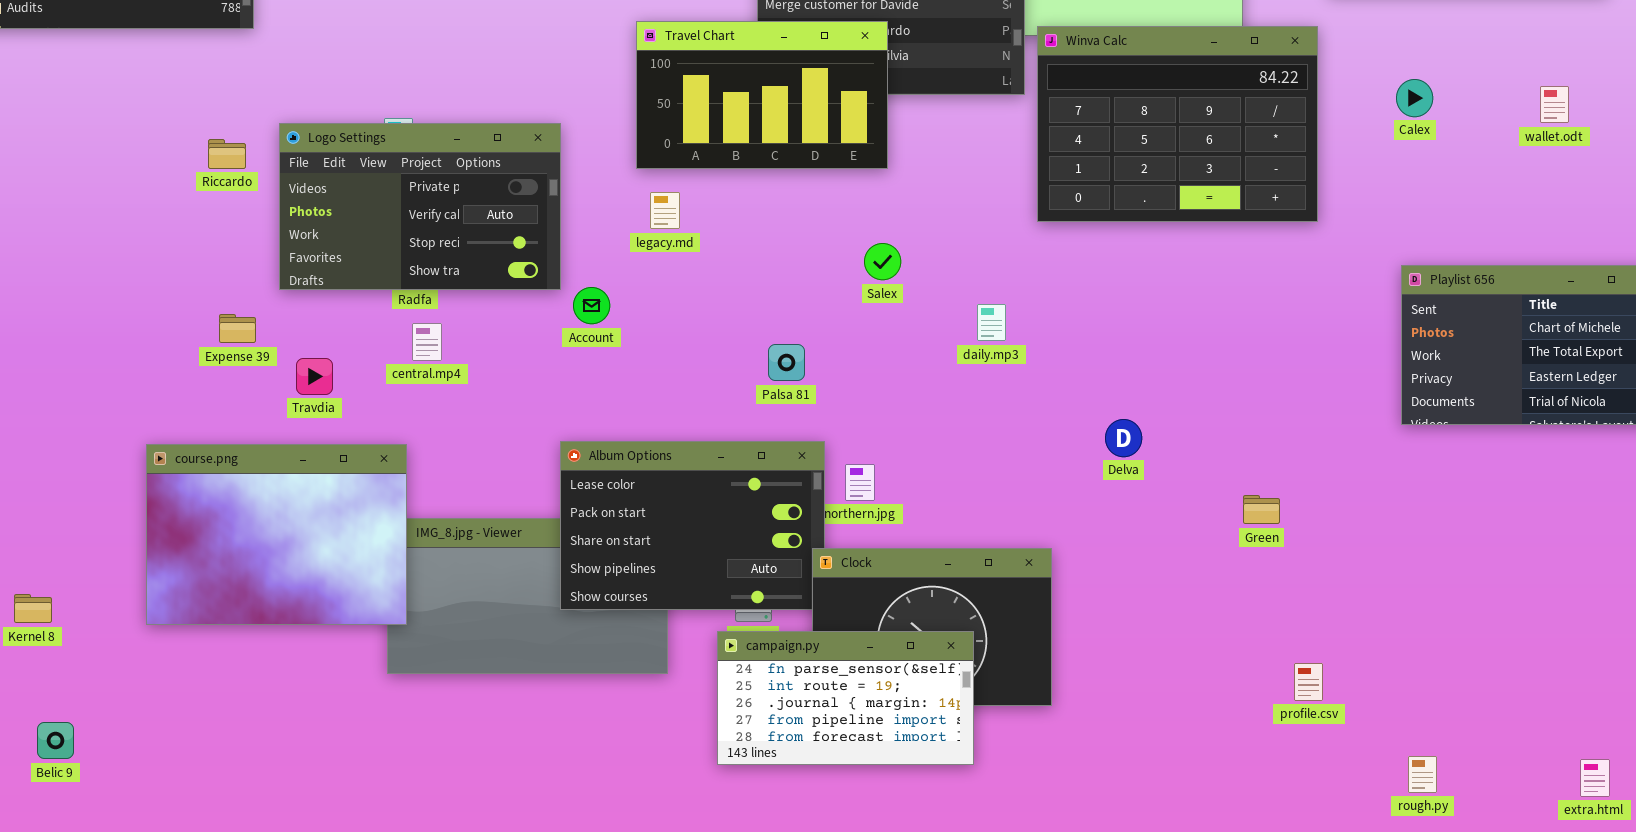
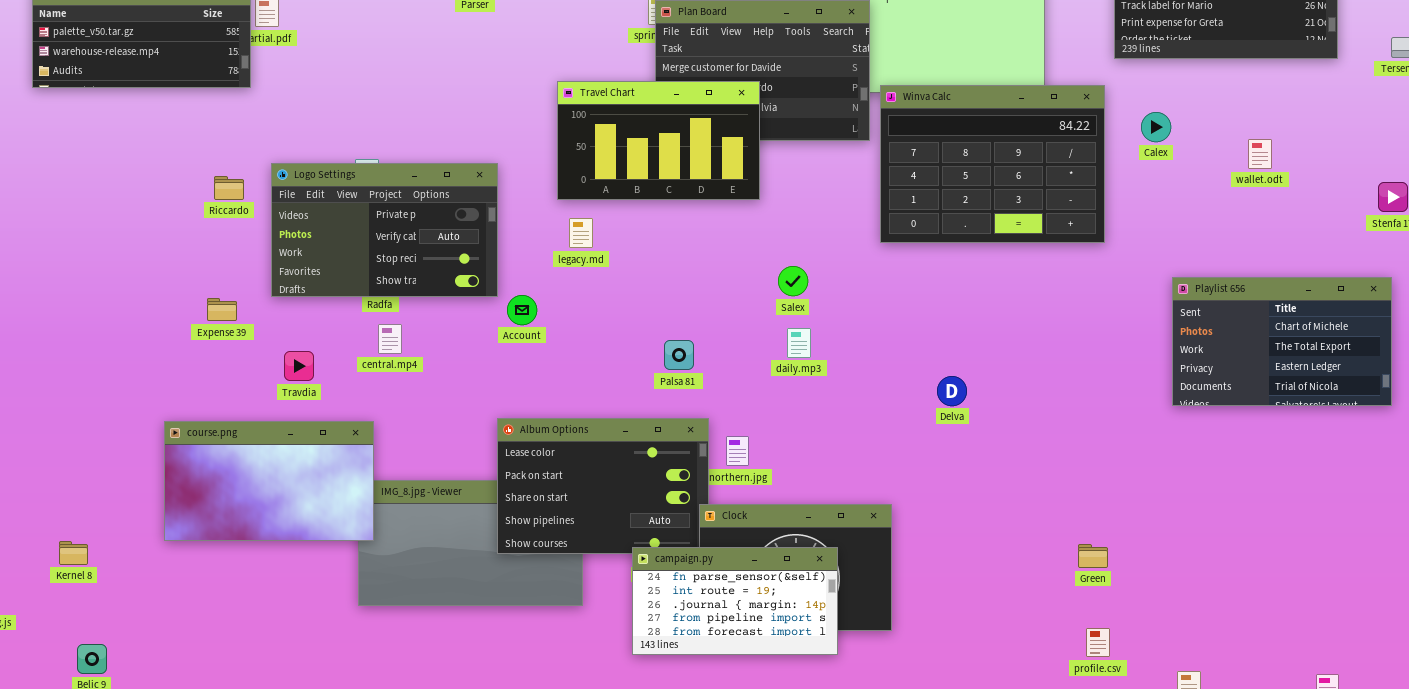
Calex: [1396,79,1433,117] -> [1141,112,1171,142], moved
wallet.odt: [1540,86,1569,123] -> [1248,139,1272,169], moved
Salex: [864,243,901,280] -> [778,266,808,296], moved
daily.mp3: [977,304,1006,341] -> [787,328,811,358], moved
Expense 39: [219,314,256,343] -> [207,298,237,321], moved
Delva: [1105,419,1142,457] -> [937,376,967,406], moved
course.png: [146,444,407,625] -> [164,421,374,541], resized
Green: [1243,495,1280,524] -> [1078,544,1108,568], moved
campaign.py: [717,631,974,765] -> [632,547,838,655], moved
profile.csv: [1294,663,1323,701] -> [1086,628,1110,657], moved

